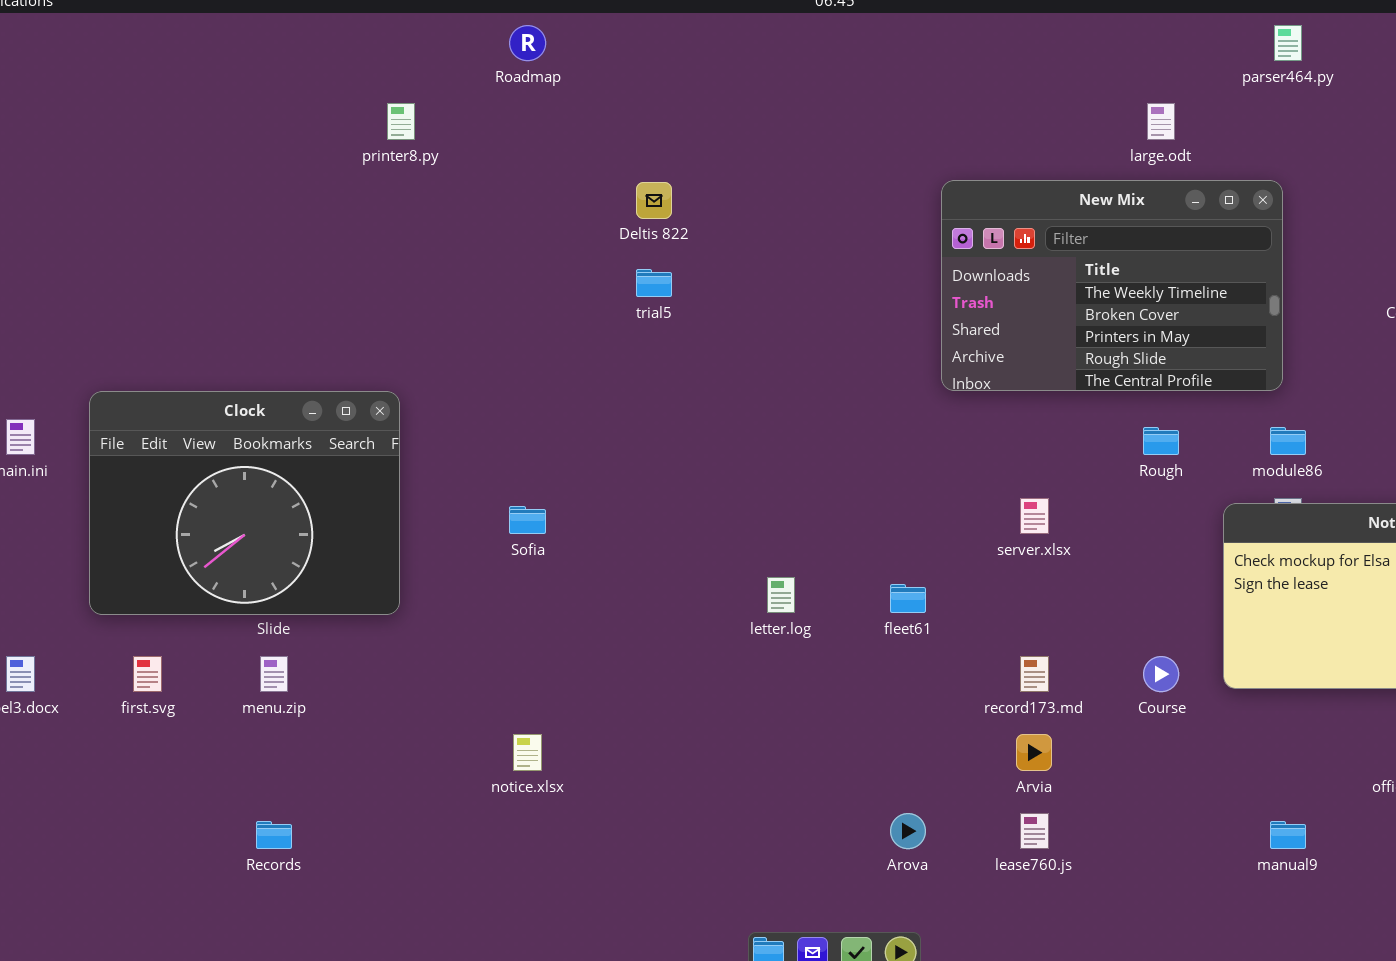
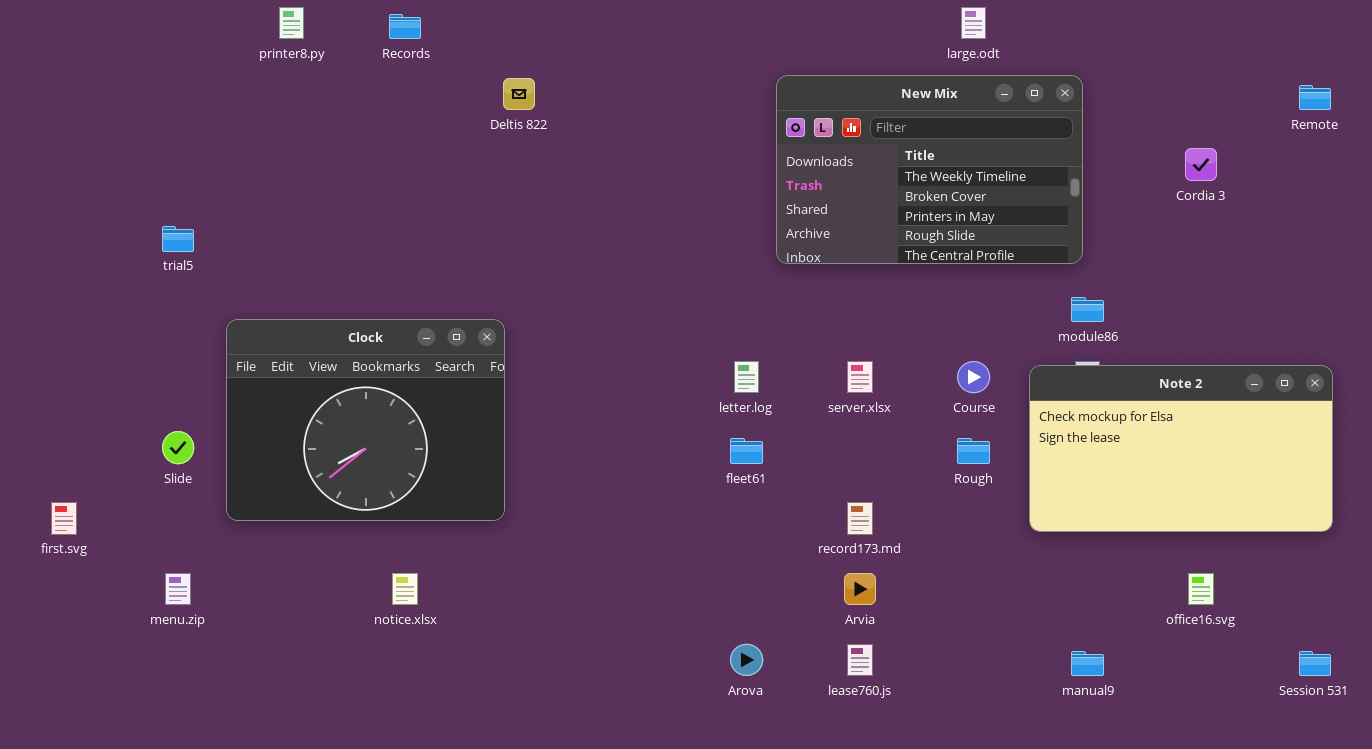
trial5: [636,269,672,297] -> [162,226,194,252], moved
Clock: [89,391,400,615] -> [226,319,505,521], moved
Rough: [1143,427,1179,455] -> [957,438,990,464], moved
letter.log: [767,577,795,613] -> [734,361,759,393], moved
menu.zip: [260,656,288,692] -> [165,573,191,605], moved
Course: [1143,656,1179,692] -> [957,361,990,393], moved
Records: [256,821,292,849] -> [389,14,421,39], moved

